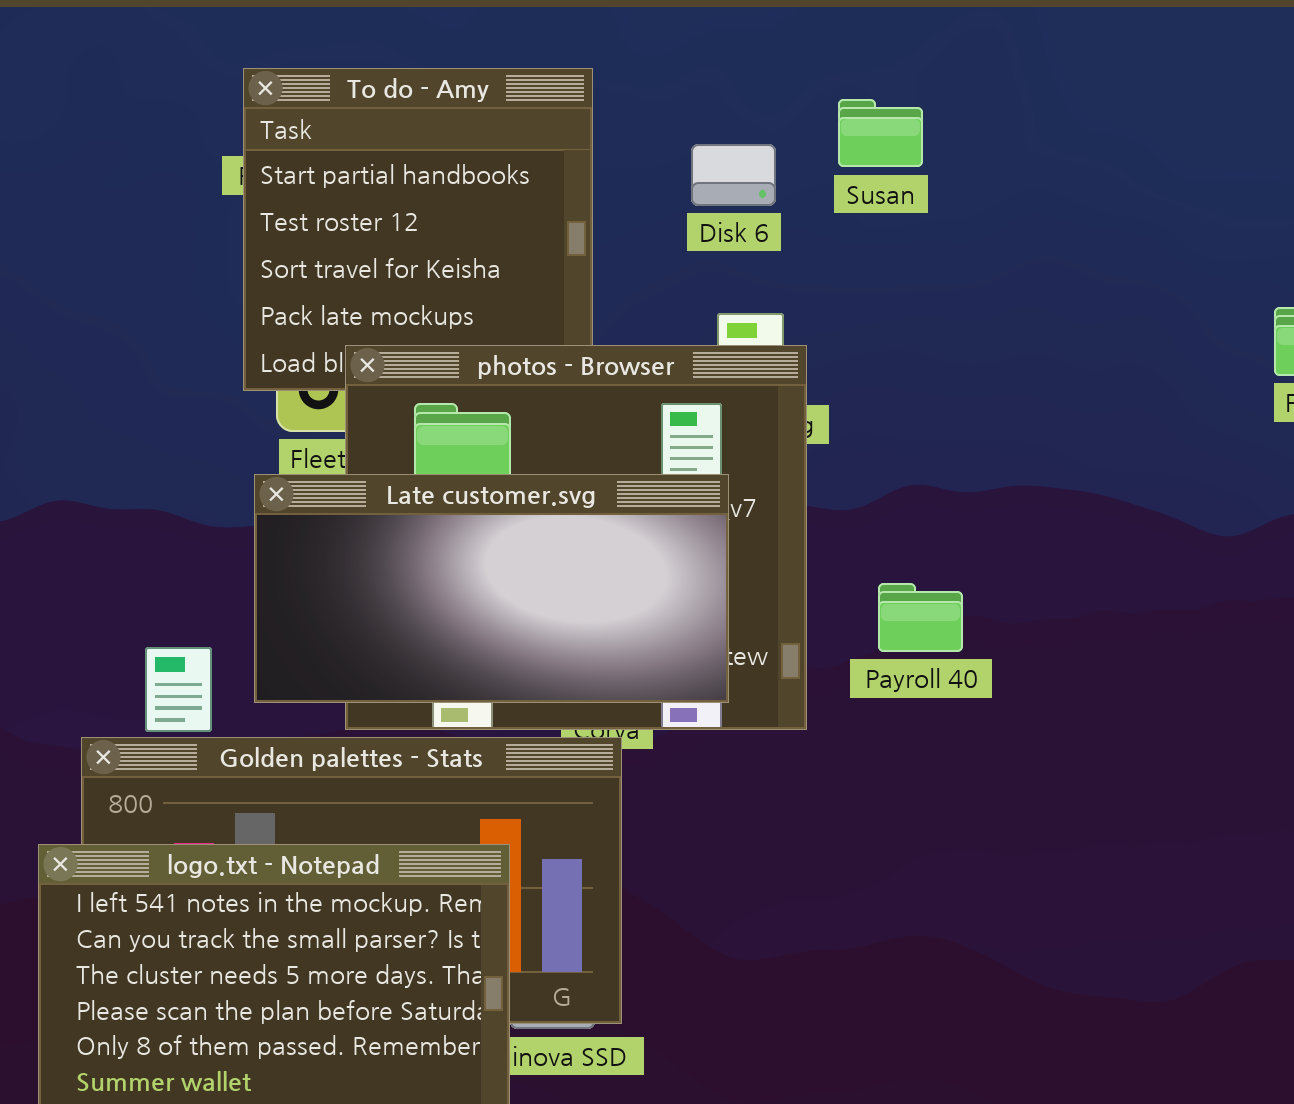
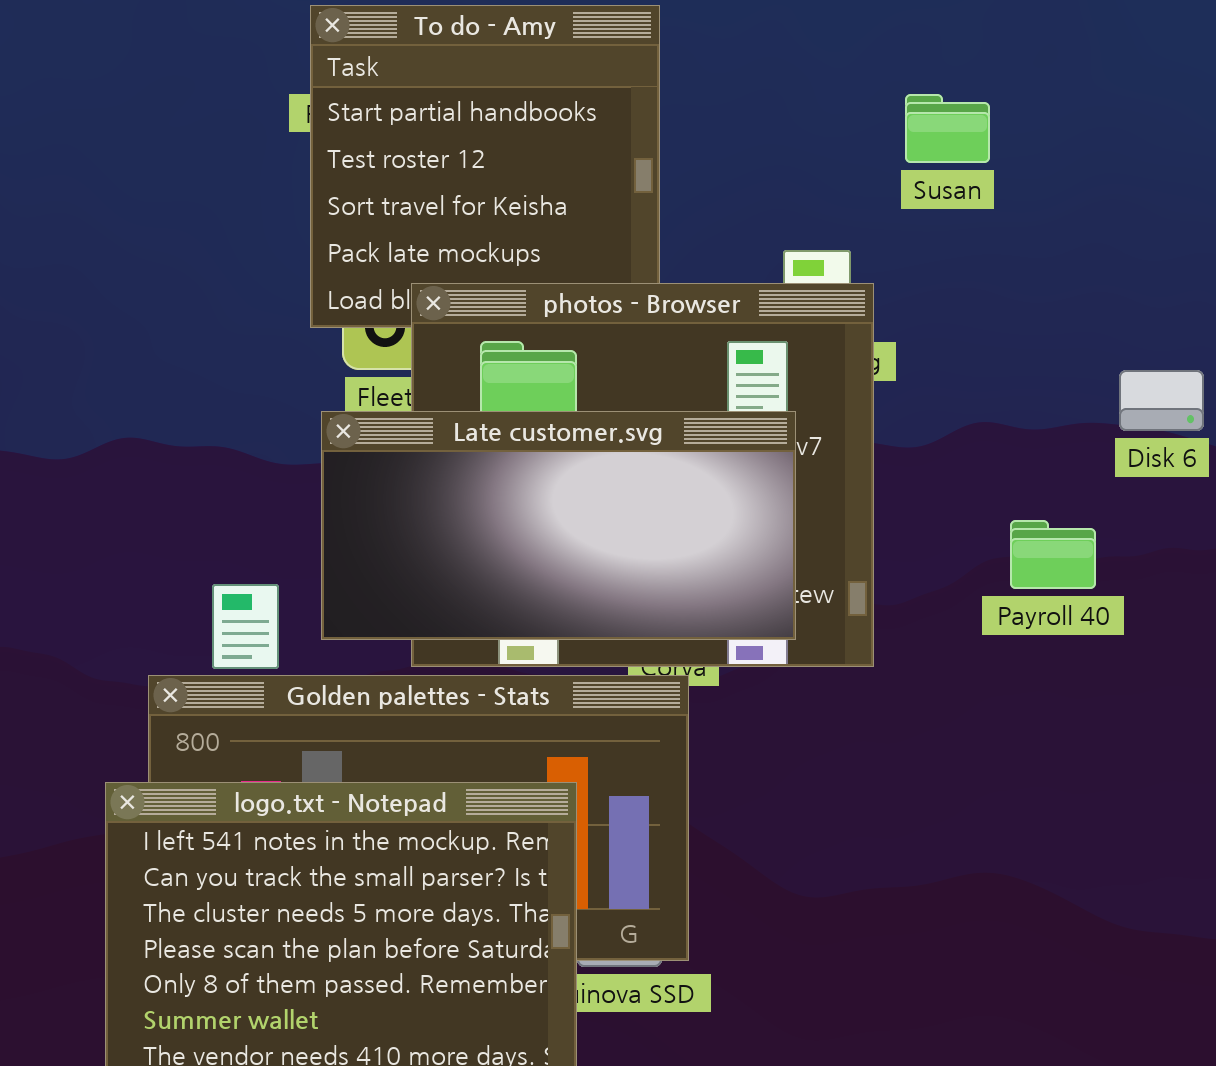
Susan: [838,99,923,167] -> [905,94,990,163], moved
Disk 6: [691,144,776,206] -> [1119,370,1204,431], moved
Payroll 40: [878,583,963,652] -> [1010,520,1096,589], moved

